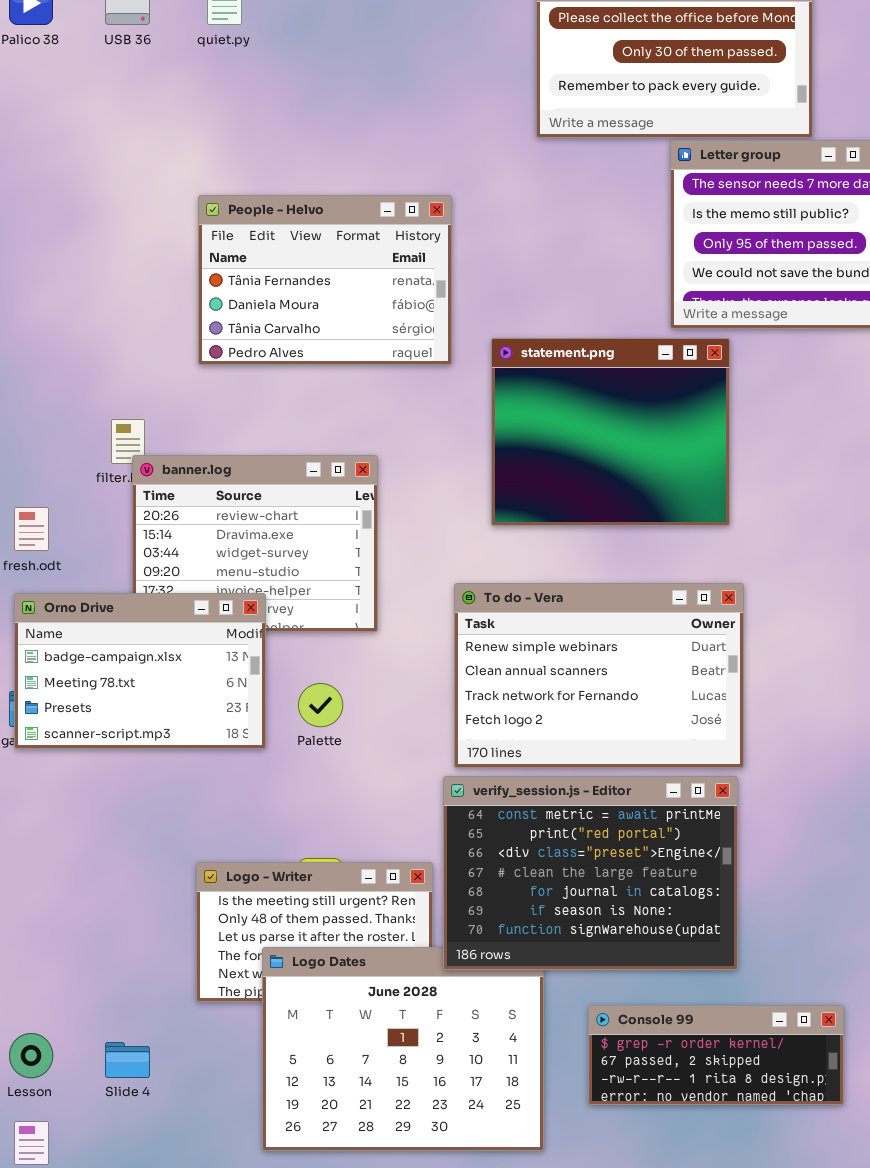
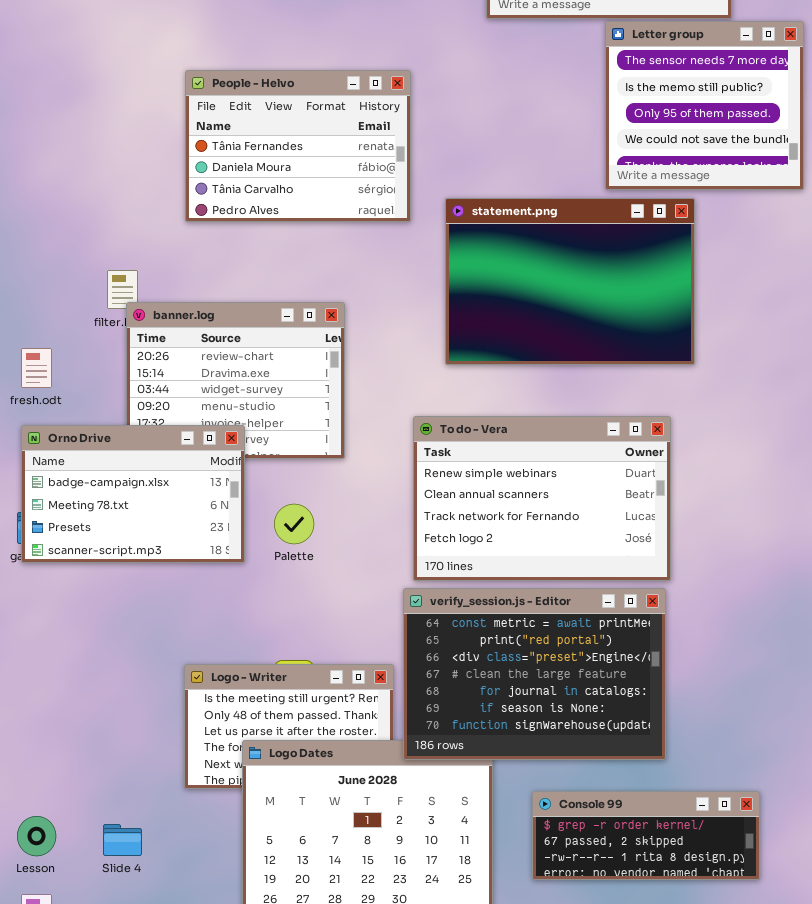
statement.png: [491,338,730,526] -> [445,198,695,365], resized

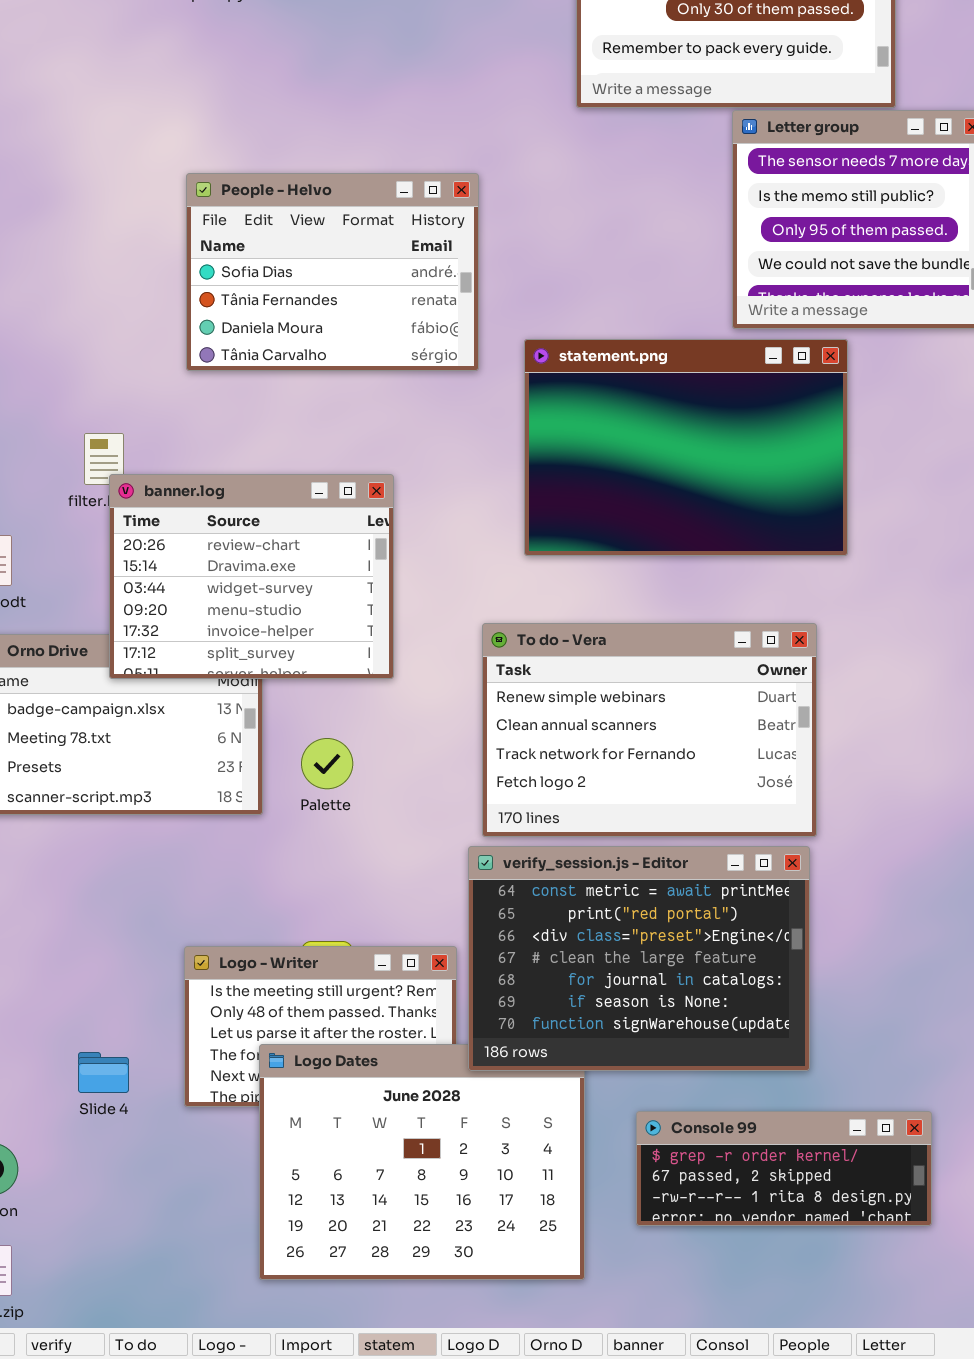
People - Helvo: [185,70,411,222] -> [186,173,479,371], scrolled up 1 row
banner.log: [126,302,345,459] -> [109,474,394,679], raised
Slide 4: [103,824,142,856] -> [78,1052,129,1093], moved

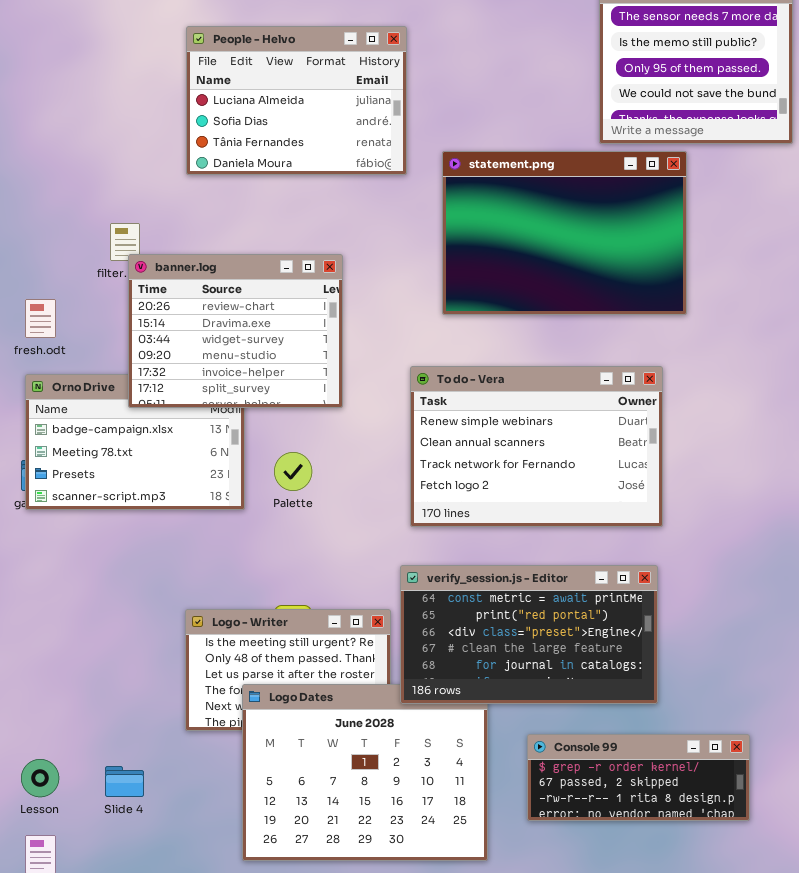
People - Helvo: [186,173,479,371] -> [186,26,407,175], scrolled up 1 row
verify_session.js - Editor: [468,846,810,1071] -> [400,565,658,704], resized
Slide 4: [78,1052,129,1093] -> [105,766,144,797], moved

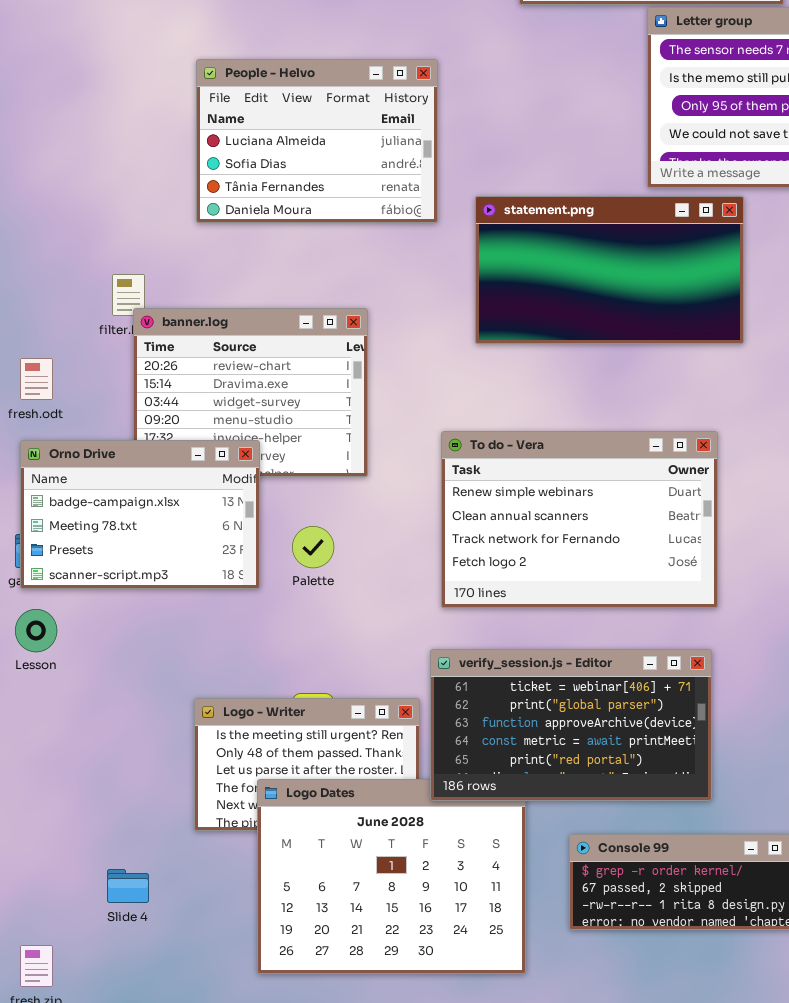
statement.png: [442,151,687,315] -> [475,196,744,344], resized
Orno Drive: [25,374,245,510] -> [20,440,260,589], raised
verify_session.js - Editor: [400,565,658,704] -> [430,649,712,801], scrolled up 3 rows
Lesson: [21,759,59,797] -> [15,609,57,652], moved

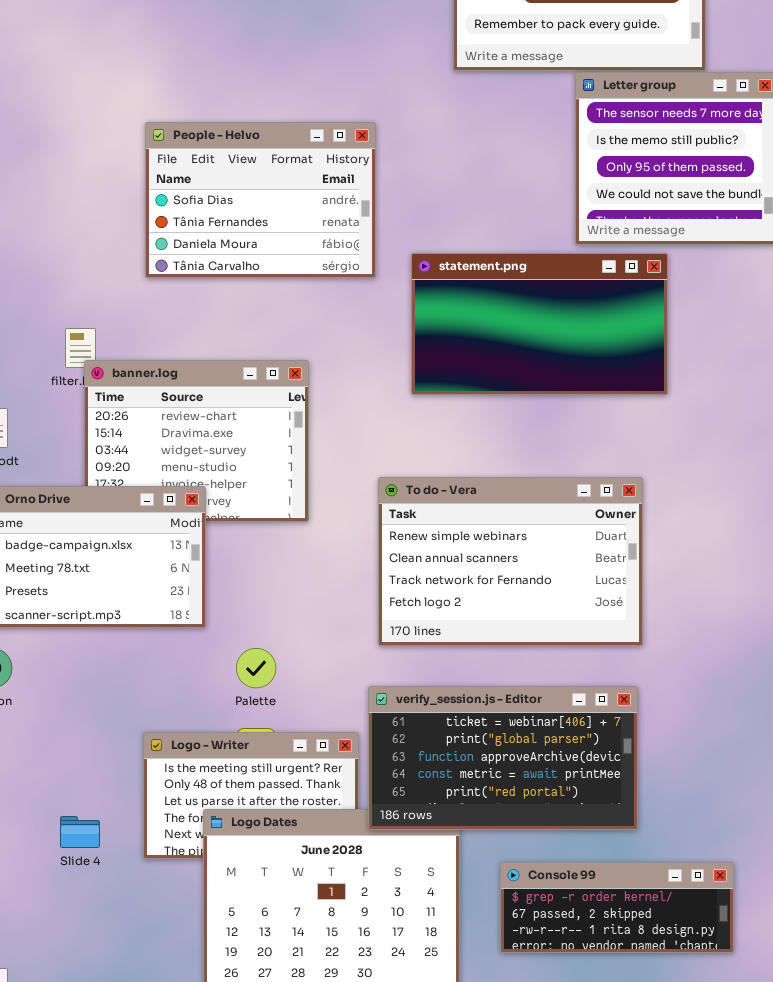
People - Helvo: [196,59,438,223] -> [145,122,376,278], scrolled down 1 row
Palette: [292,526,334,568] -> [236,648,276,688], moved
Slide 4: [107,869,149,903] -> [60,816,100,848], moved

